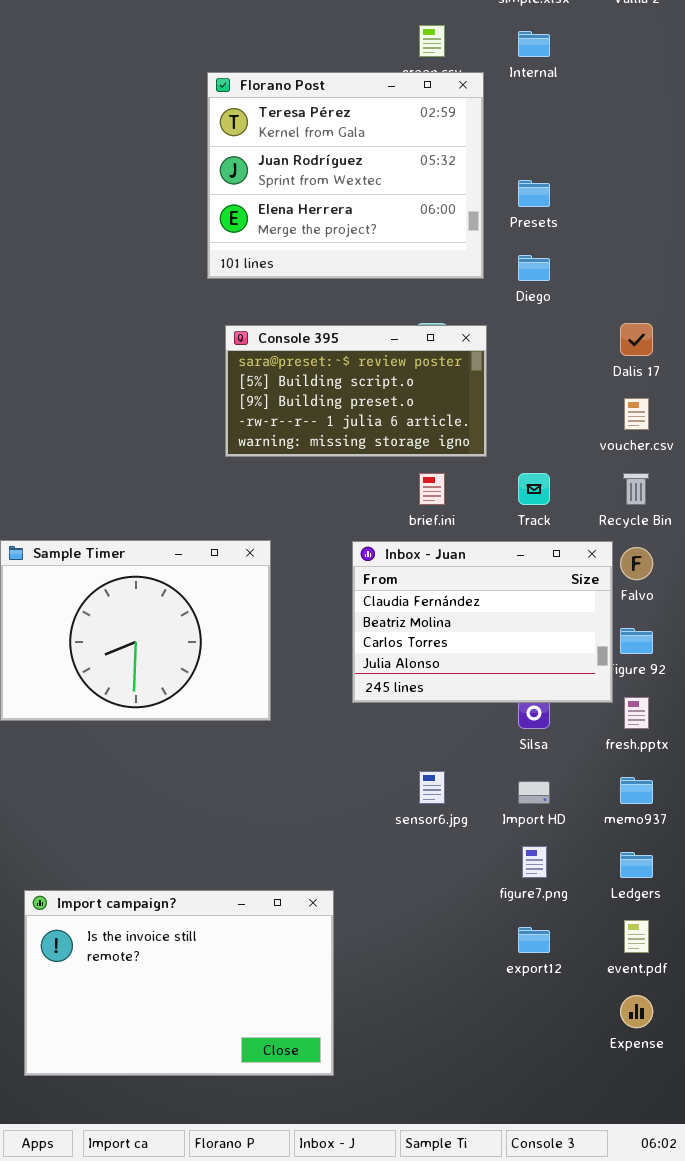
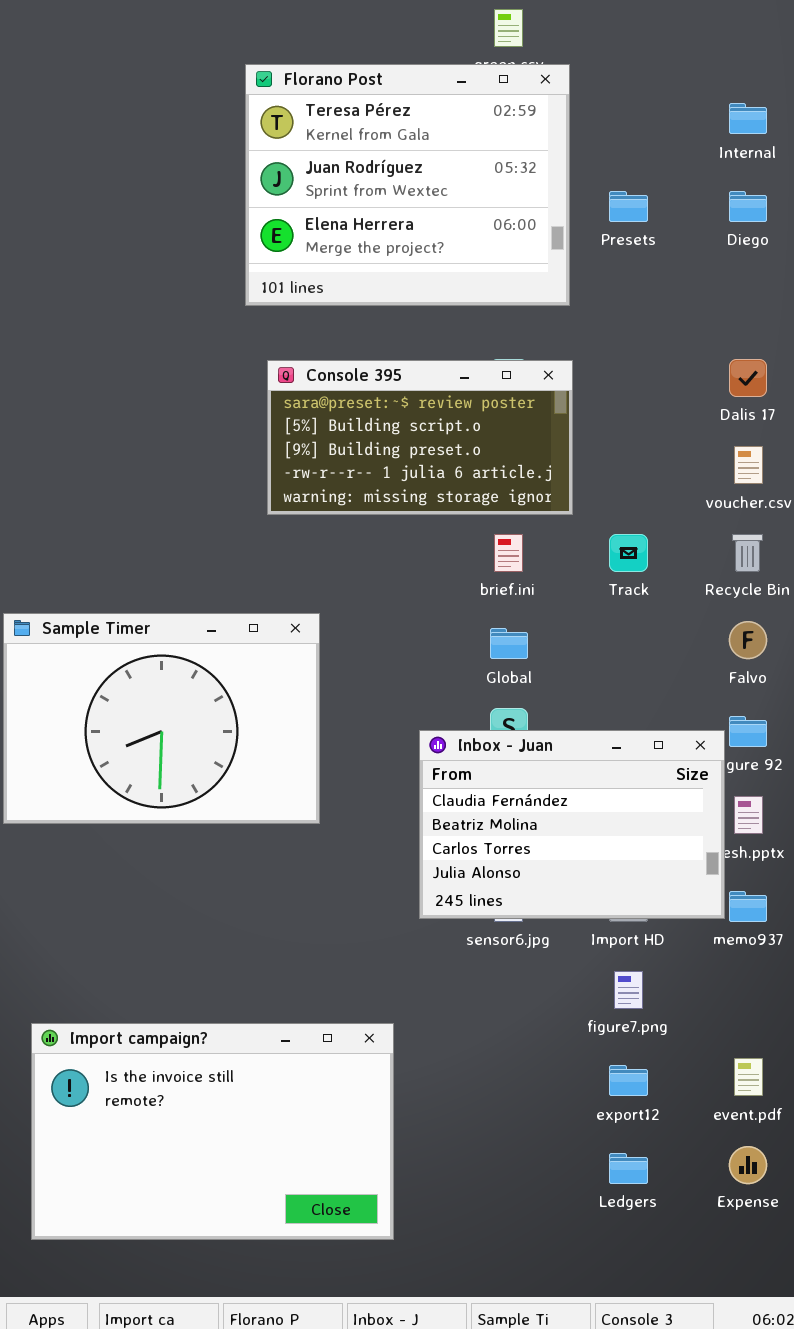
Internal: [518,31,550,57] -> [729,103,767,134], moved
Diego: [518,255,550,281] -> [729,191,767,222], moved
Inbox - Juan: [352,541,613,703] -> [419,730,725,919], moved
Ledgers: [620,852,653,878] -> [609,1153,648,1184], moved

